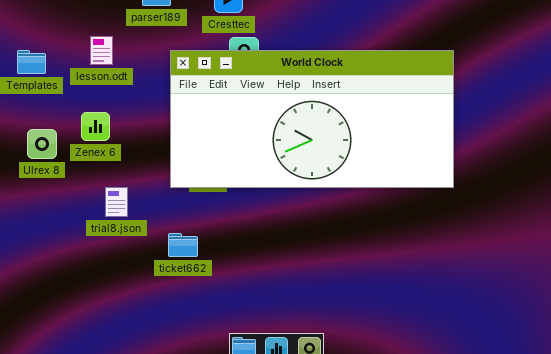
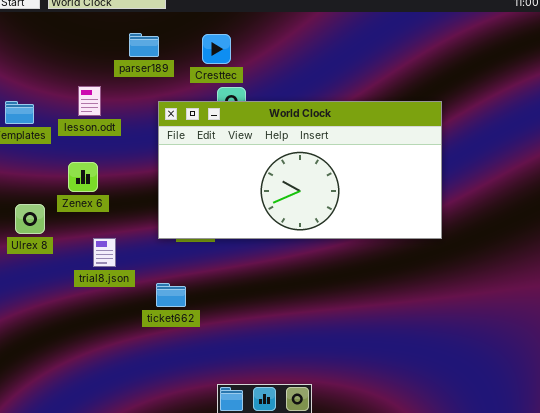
Ulrex 8: [27,129,57,159] -> [15,204,45,234], moved

